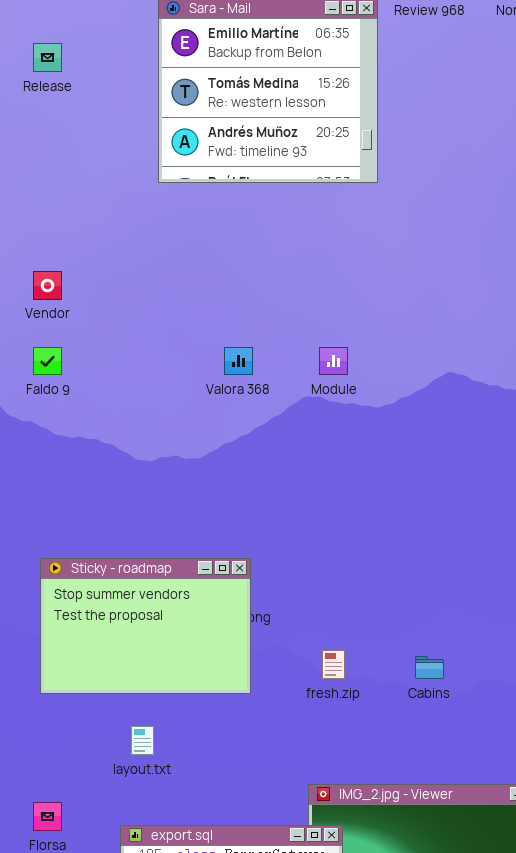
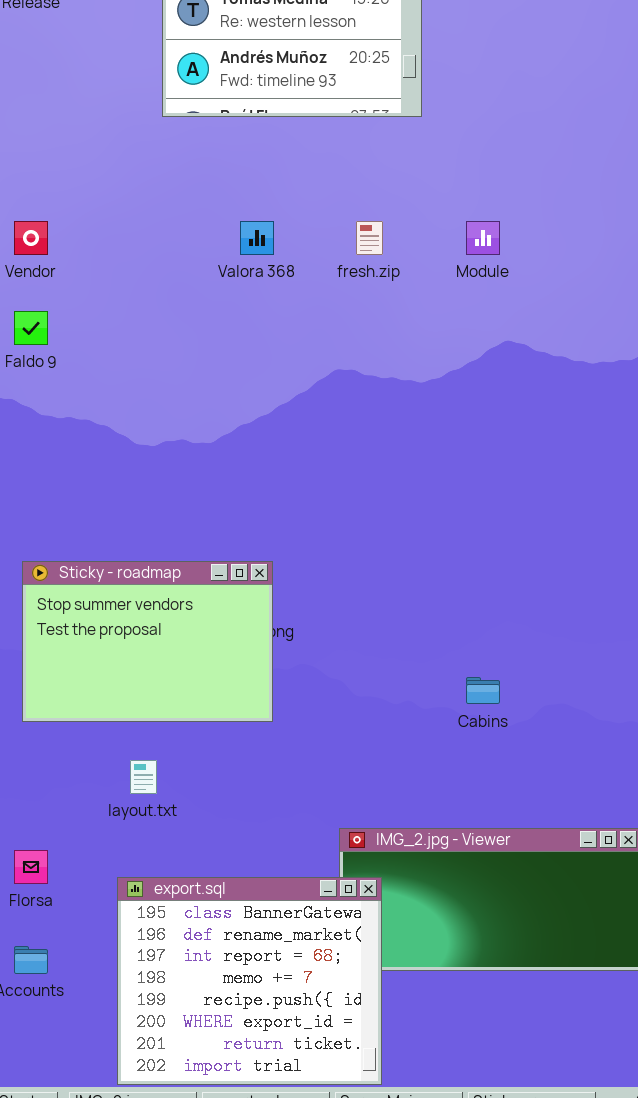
Valora 368: [224,347,253,375] -> [240,221,274,255], moved
Module: [319,347,348,375] -> [466,221,500,255], moved
fresh.zip: [322,650,345,679] -> [356,221,383,255], moved

